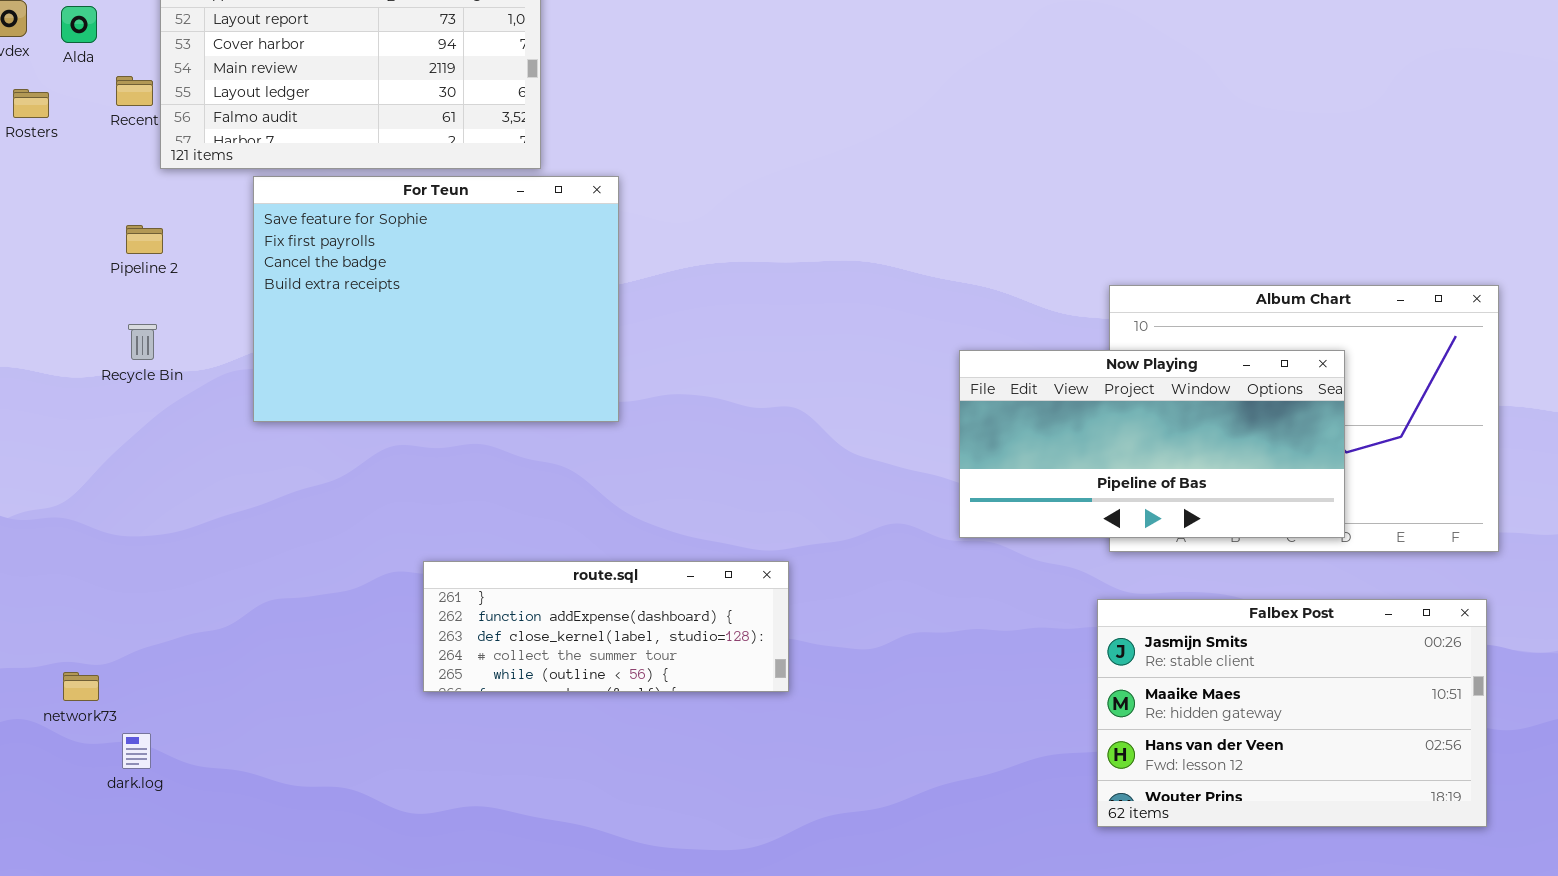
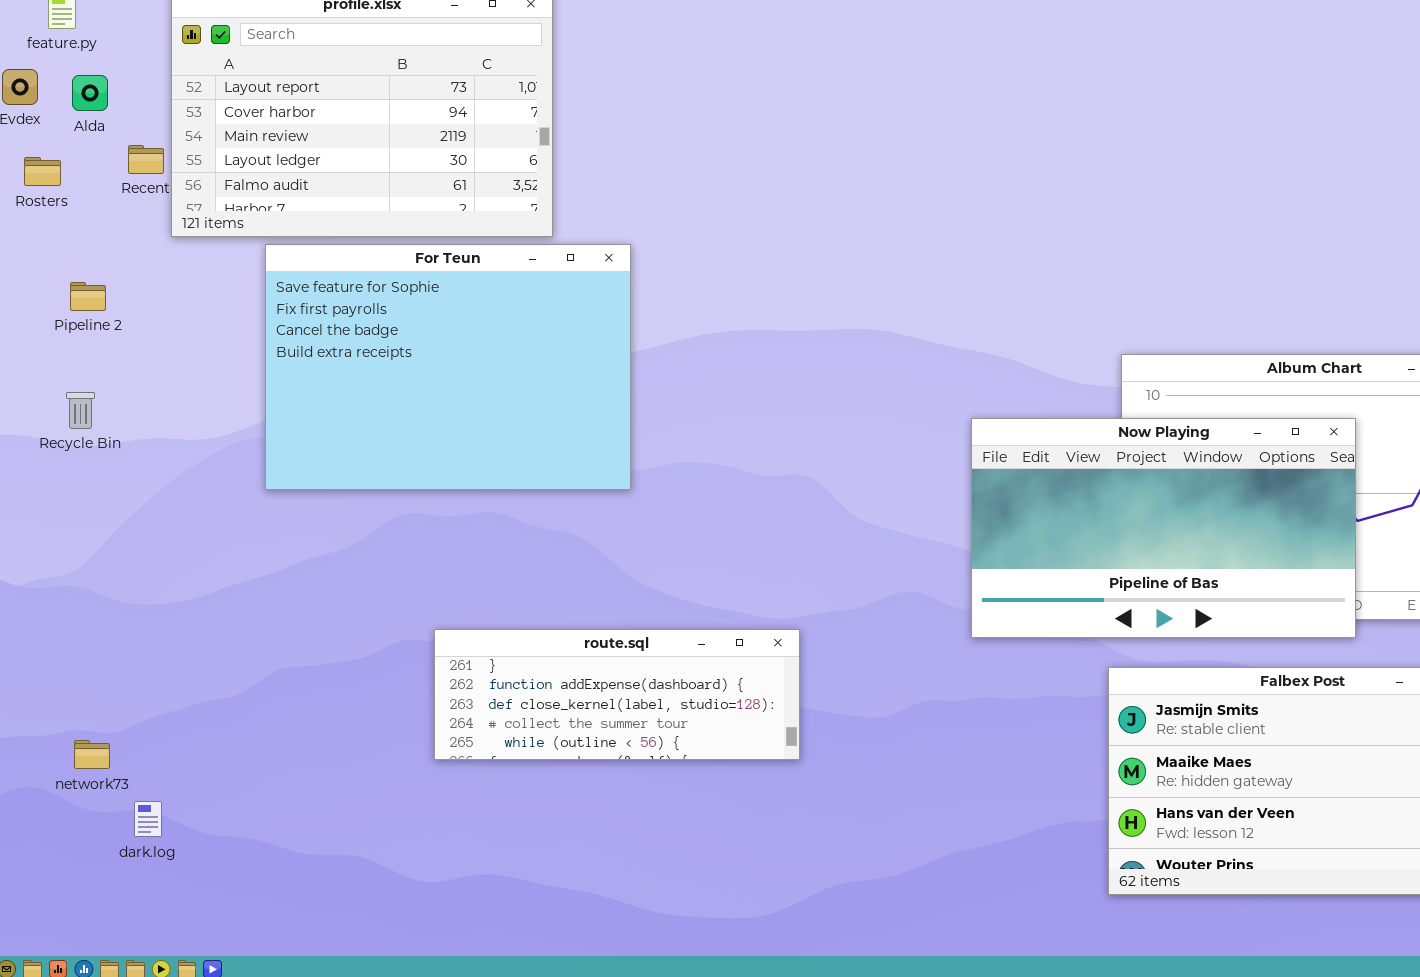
Pipeline 2: [126,225,163,254] -> [70,282,106,311], moved
Recycle Bin: [128,324,157,360] -> [66,392,95,429], moved
Now Playing: [959,350,1345,538] -> [971,418,1356,638], resized

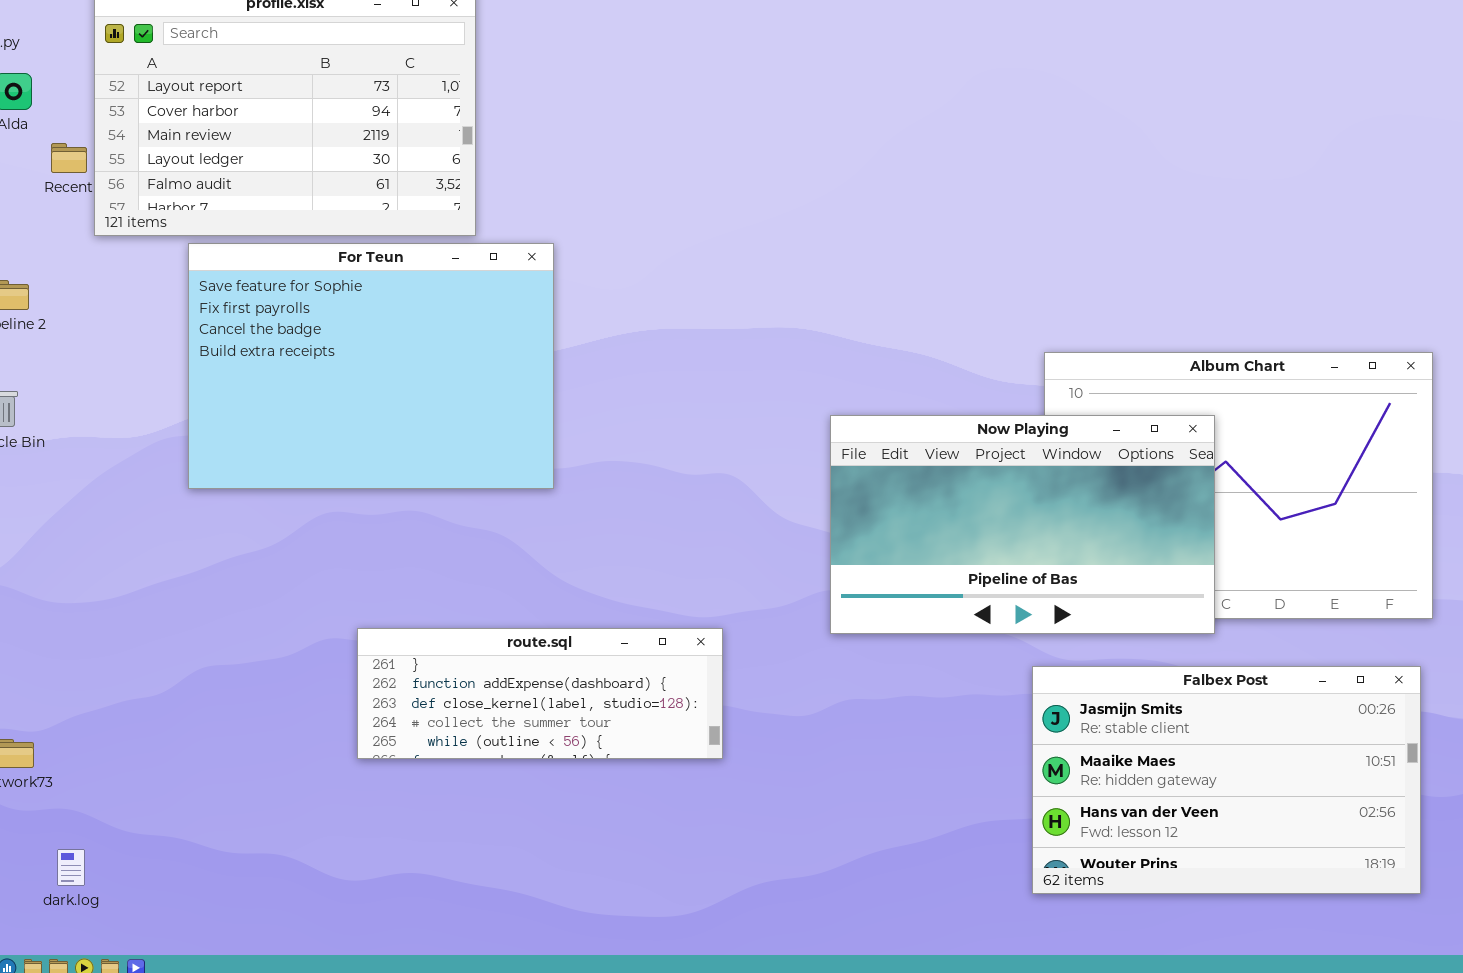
Now Playing: [971,418,1356,638] -> [830,415,1215,634], moved
dark.log: [134,801,162,837] -> [57,849,85,886], moved

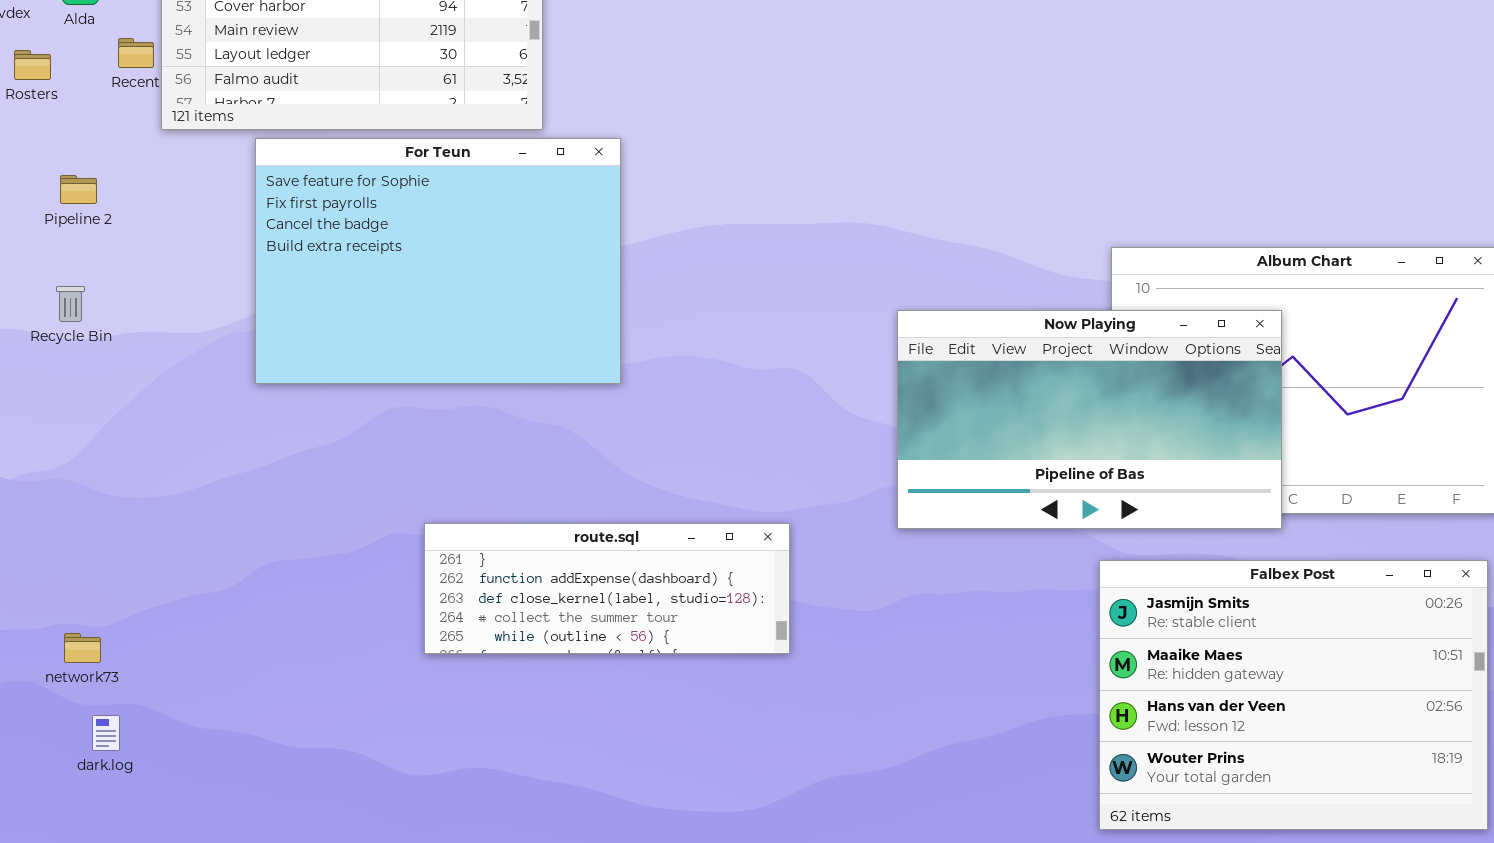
Falbex Post: [1032,666,1421,894] -> [1099,560,1488,830], resized
dark.log: [57,849,85,886] -> [92,715,120,751], moved

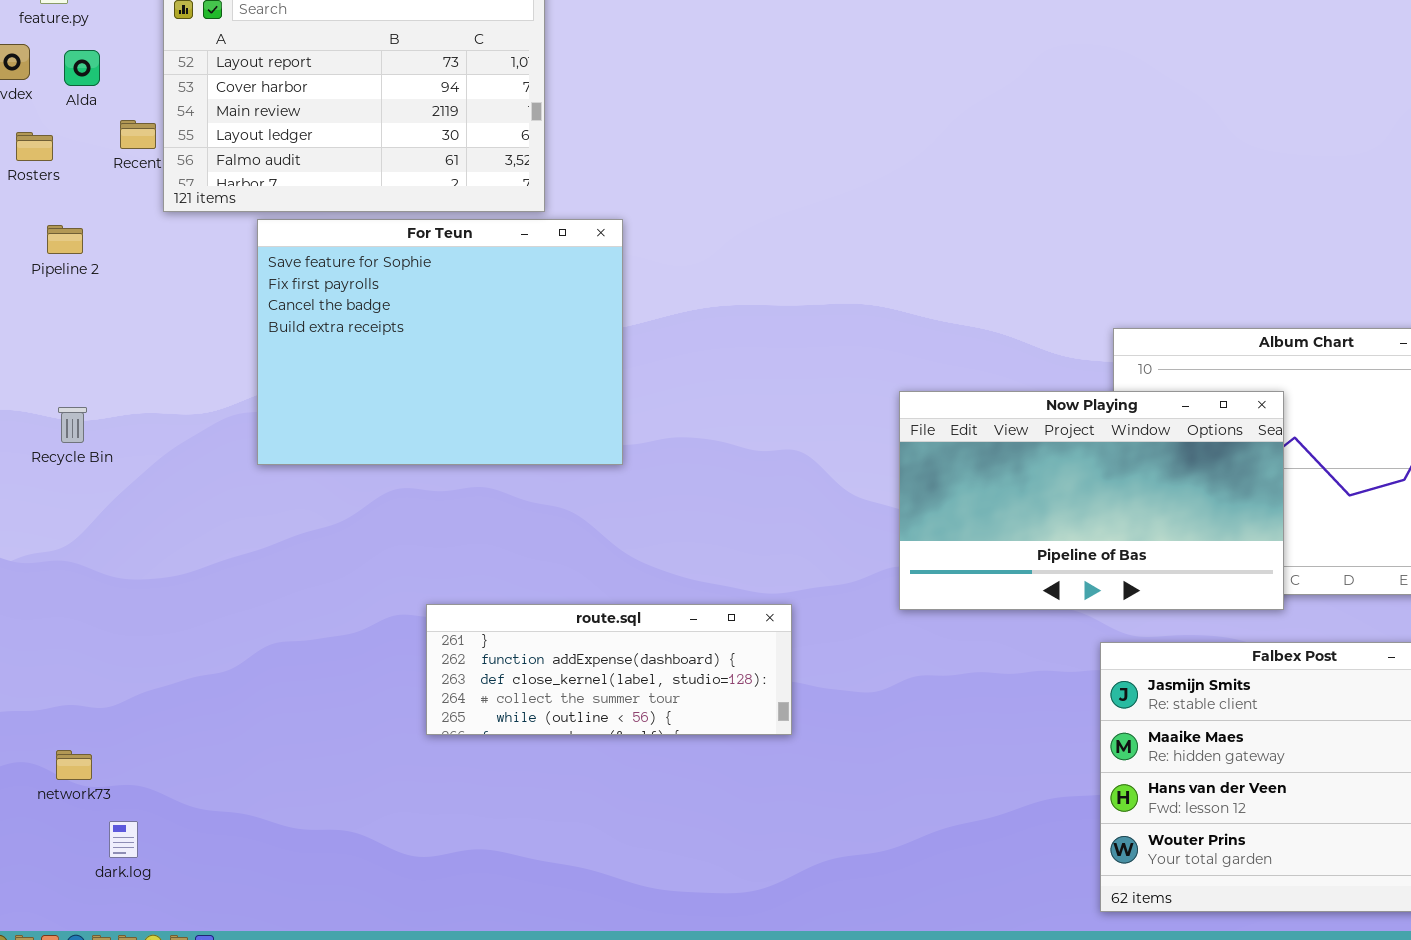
Pipeline 2: [60,175,97,204] -> [47,225,83,254], moved
Recycle Bin: [56,286,85,322] -> [58,407,87,443], moved
network73: [64,633,101,663] -> [56,750,92,780], moved
dark.log: [92,715,120,751] -> [109,821,138,858], moved

